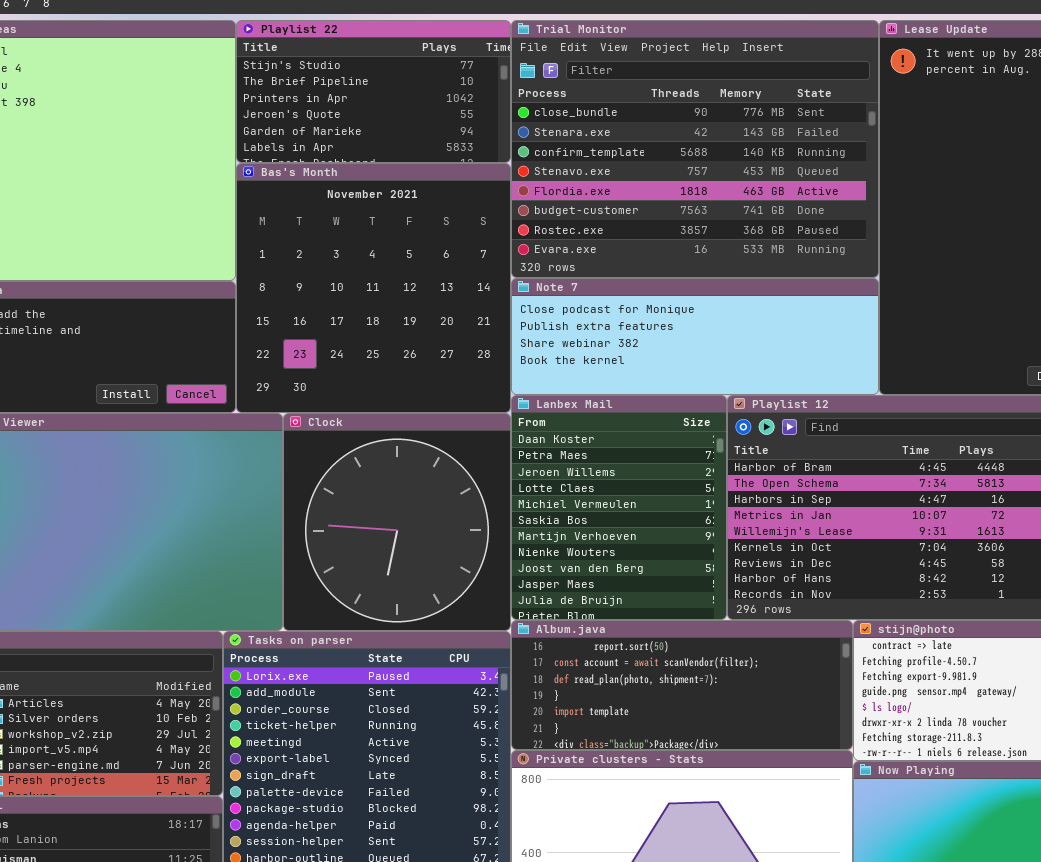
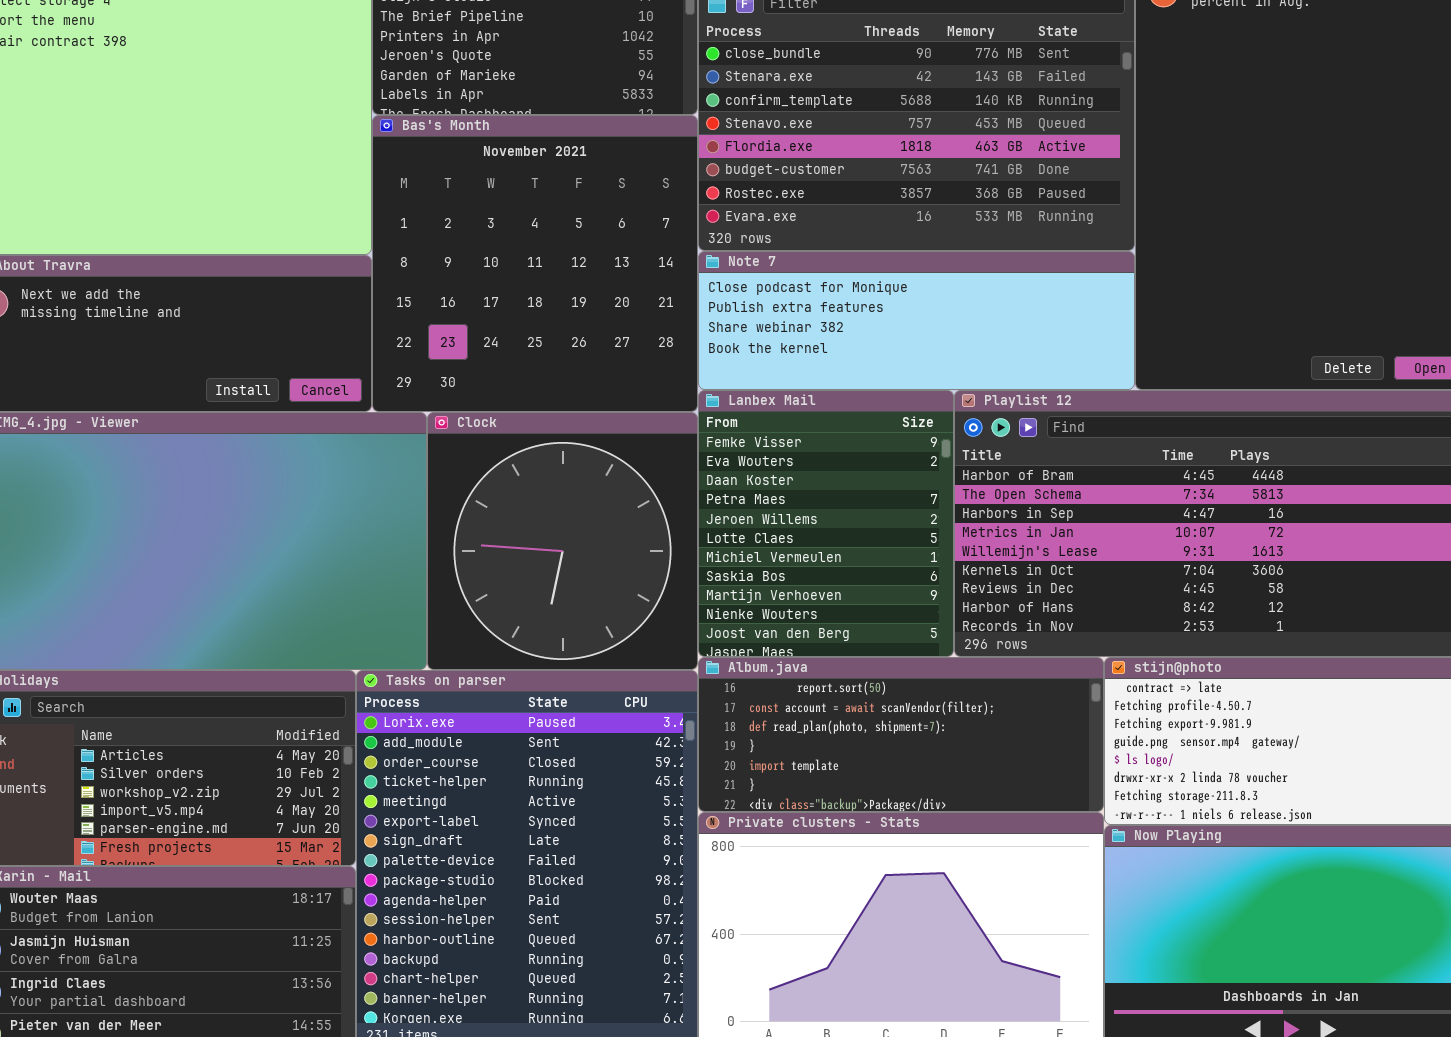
Lanbex Mail: [511,395,727,620] -> [698,390,954,657], scrolled up 2 rows

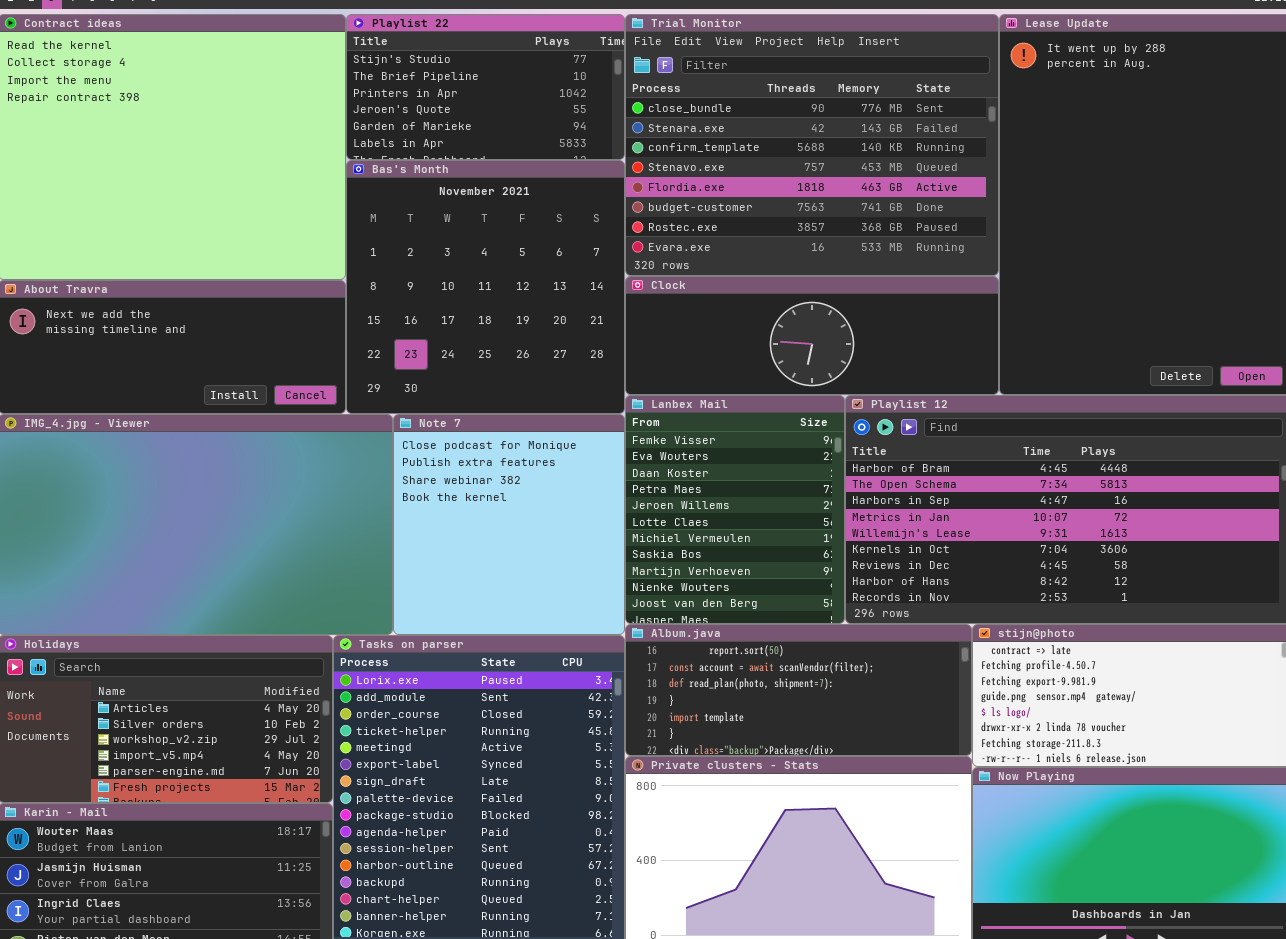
Note 7: [698,251,1135,390] -> [393,414,625,635], moved, resized
Clock: [427,412,698,670] -> [625,276,999,395], moved, resized

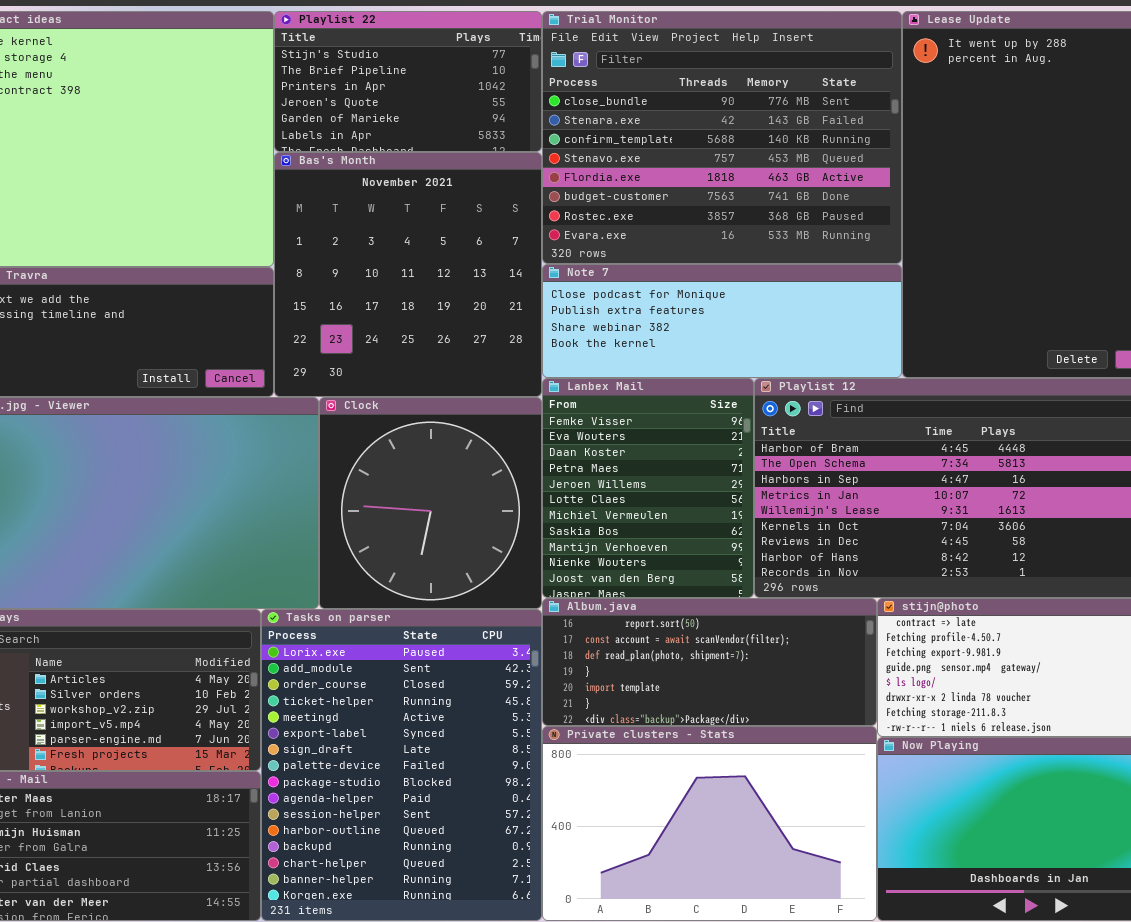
Clock: [625,276,999,395] -> [319,397,542,609], moved, resized
Note 7: [393,414,625,635] -> [542,264,902,378], moved, resized

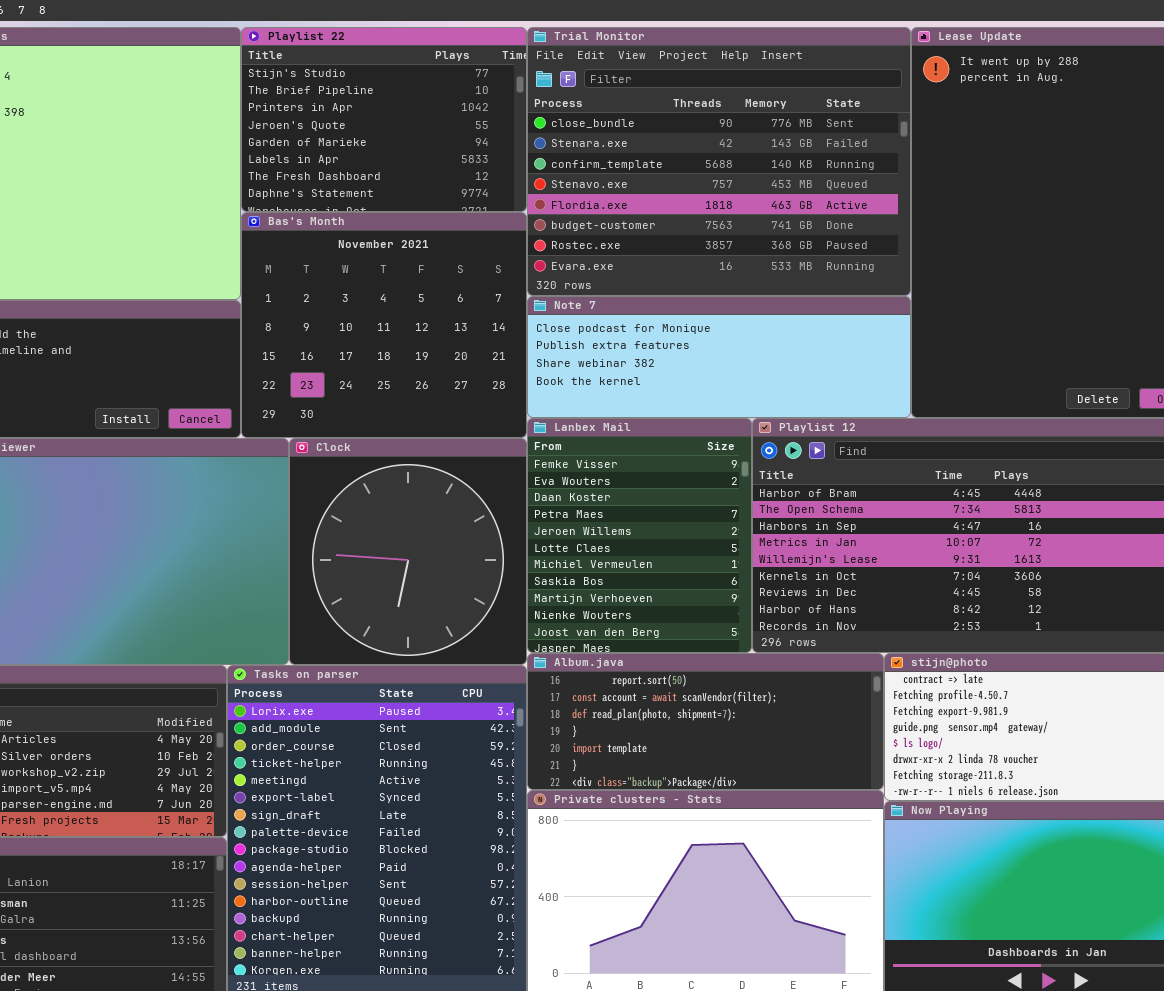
Playlist 22: [274,11,542,152] -> [241,27,527,212], resized
Bas's Month: [274,152,542,397] -> [241,212,527,438], resized

